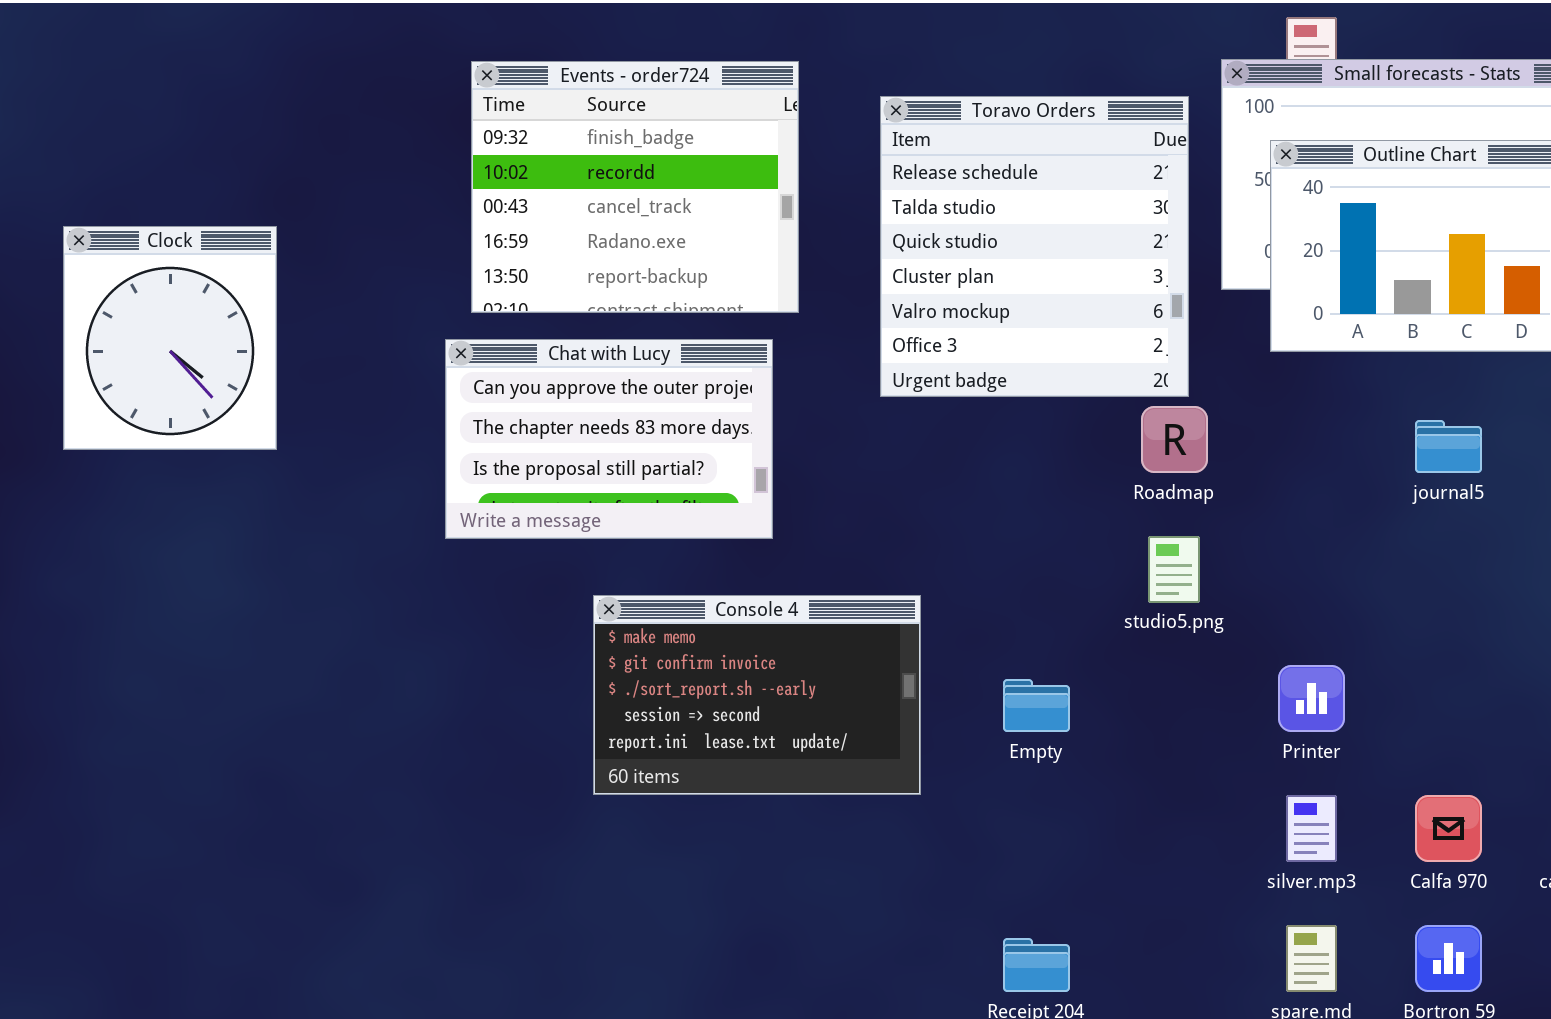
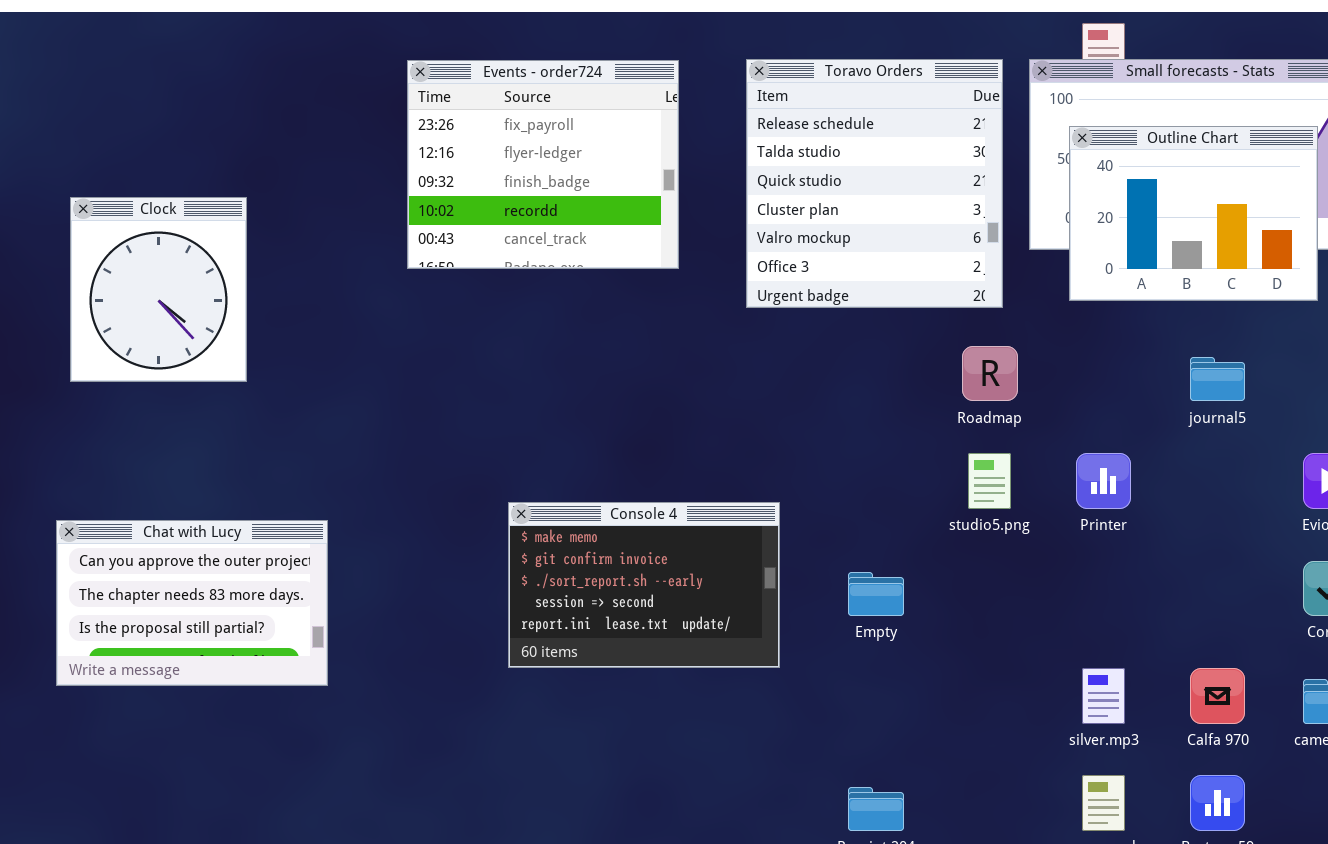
Events - order724: [471,61,799,313] -> [407,60,679,269], scrolled up 2 rows
Toravo Orders: [880,96,1189,397] -> [746,59,1003,308], moved
Chat with Lucy: [445,339,773,539] -> [56,520,328,686], moved
Printer: [1278,665,1345,732] -> [1076,453,1131,509], moved

